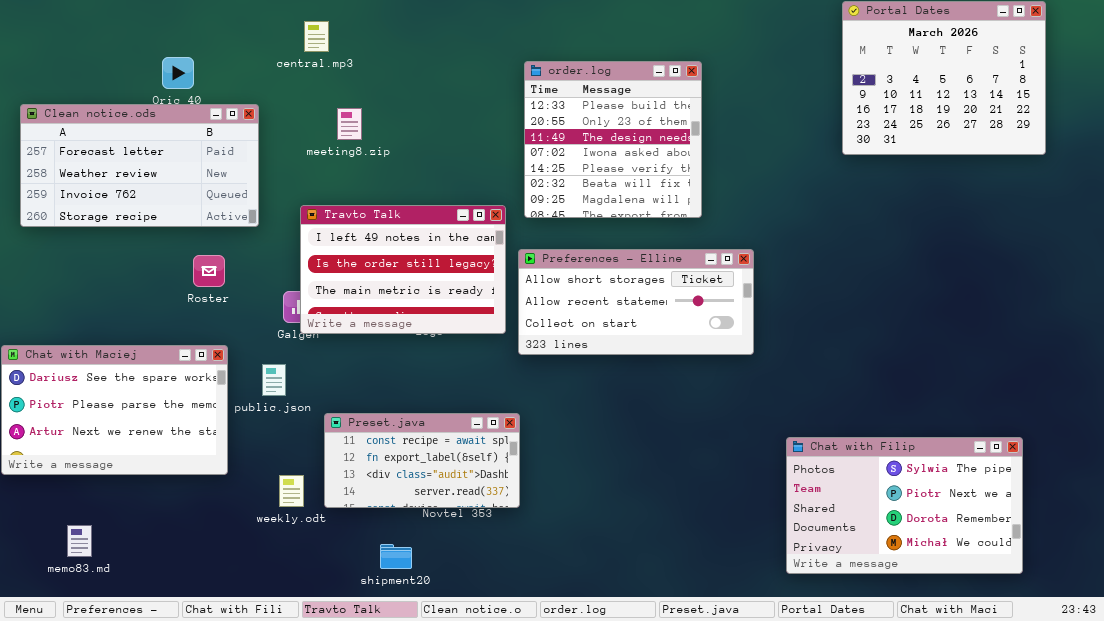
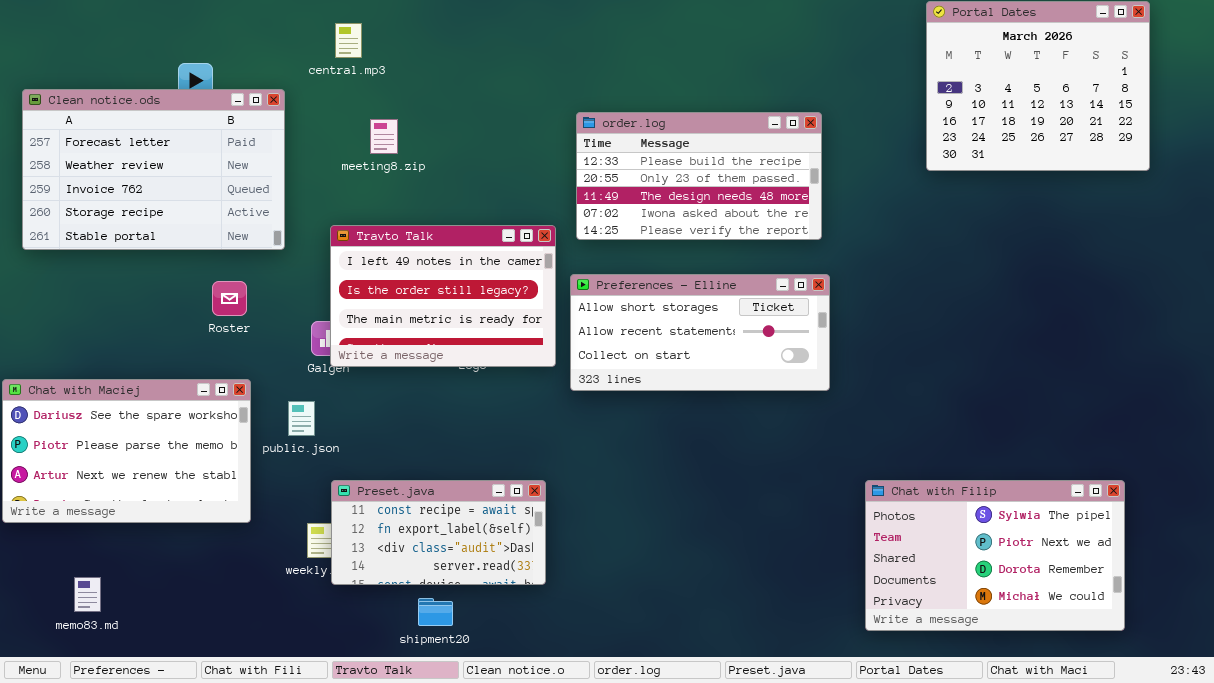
order.log: [524,61,702,218] -> [576,112,822,240], resized
Clean notice.ods: [20,104,259,227] -> [22,89,285,250], resized
Preset.java: [324,413,520,508] -> [331,480,546,585], moved

